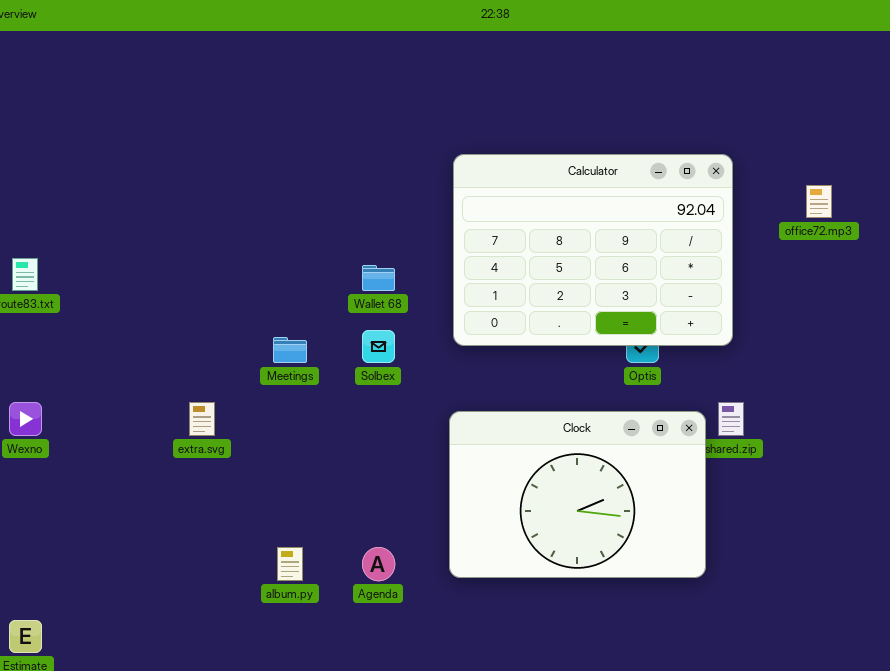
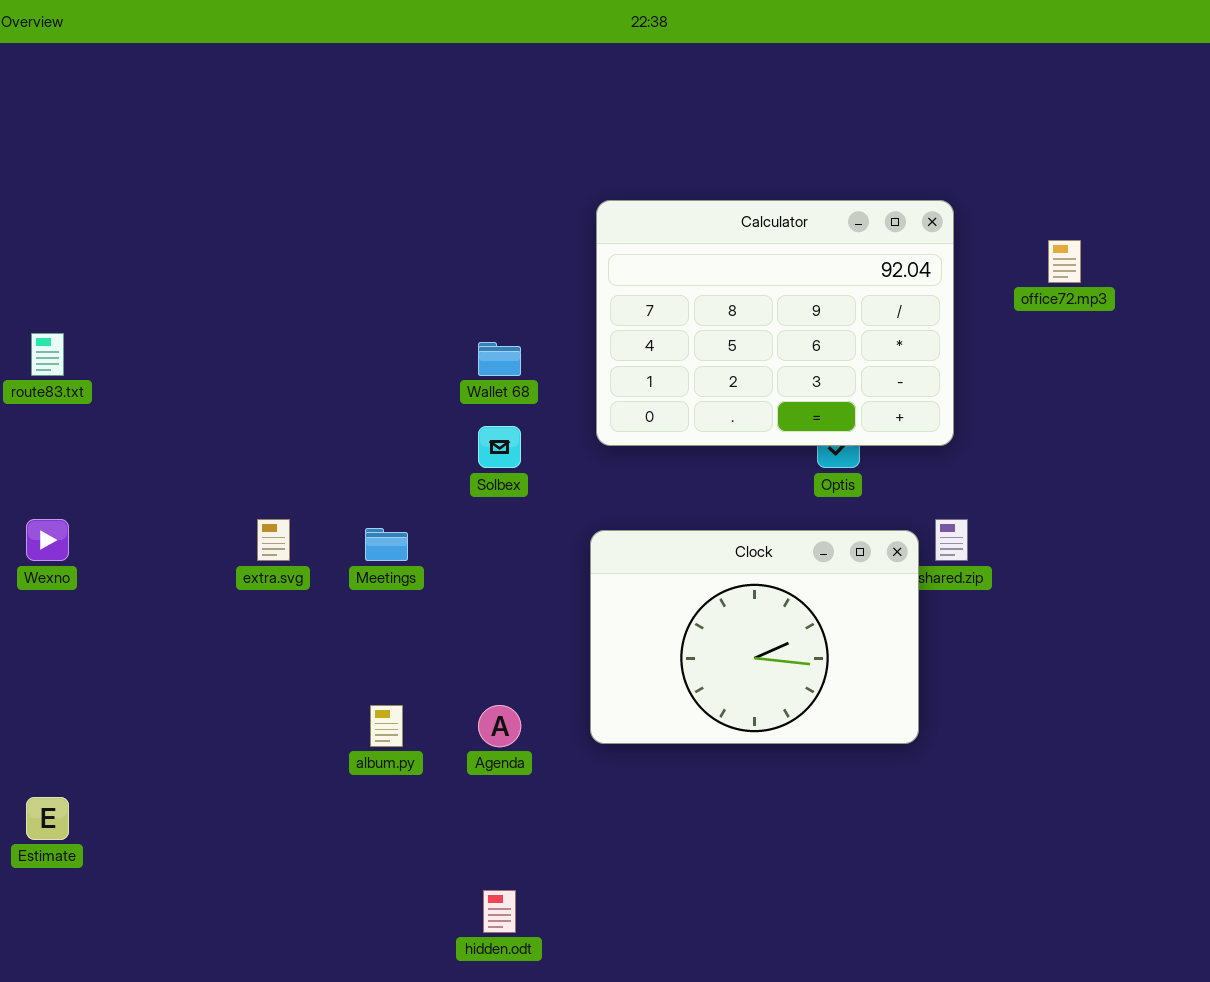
Meetings: [273,337,307,363] -> [365,528,408,561], moved

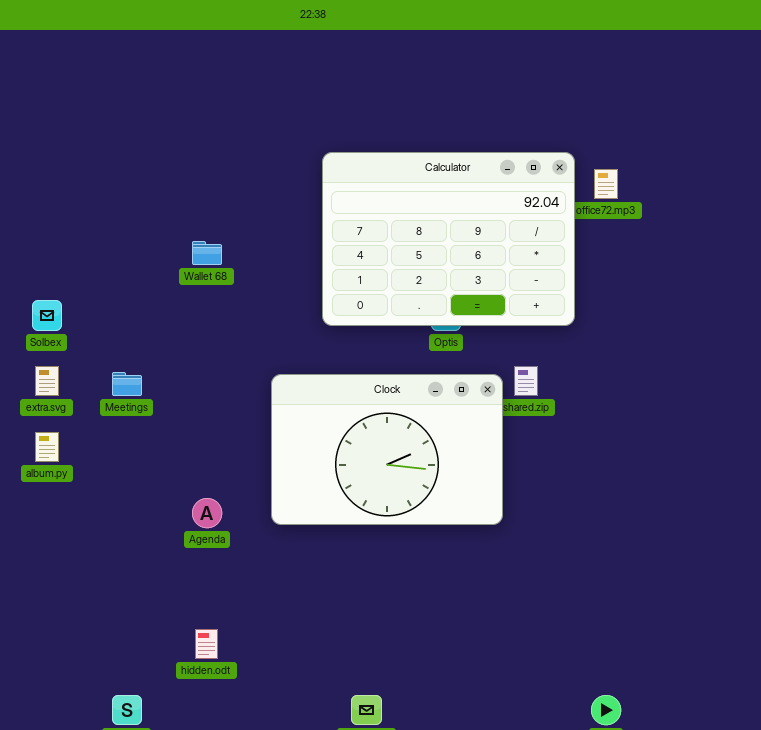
Calculator: [596,200,954,446] -> [322,152,575,326], moved
Solbex: [478,426,521,468] -> [32,300,62,331], moved
album.py: [370,705,403,747] -> [35,432,59,462], moved

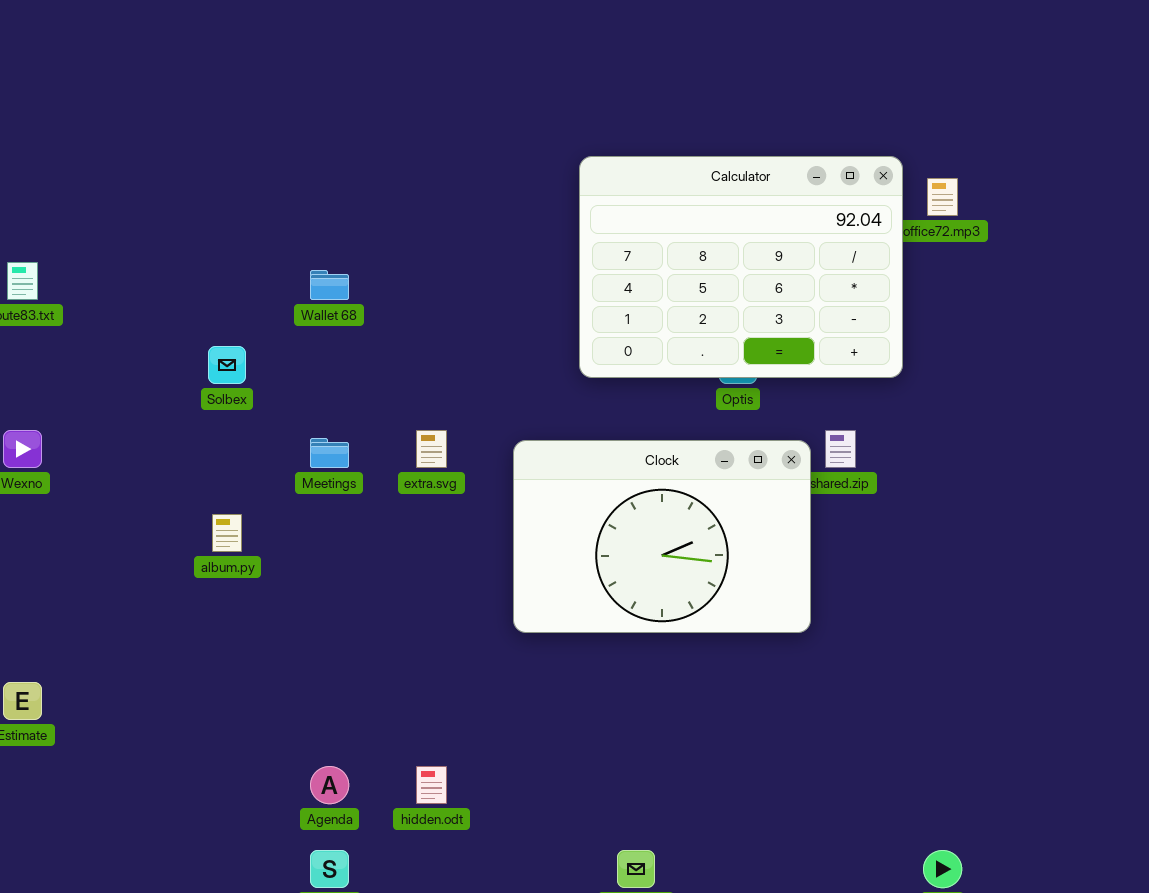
Wallet 68: [192,241,222,265] -> [310,270,349,300], moved
extra.svg: [35,366,59,396] -> [416,430,447,468], moved
Agenda: [192,498,222,528] -> [310,766,349,804], moved

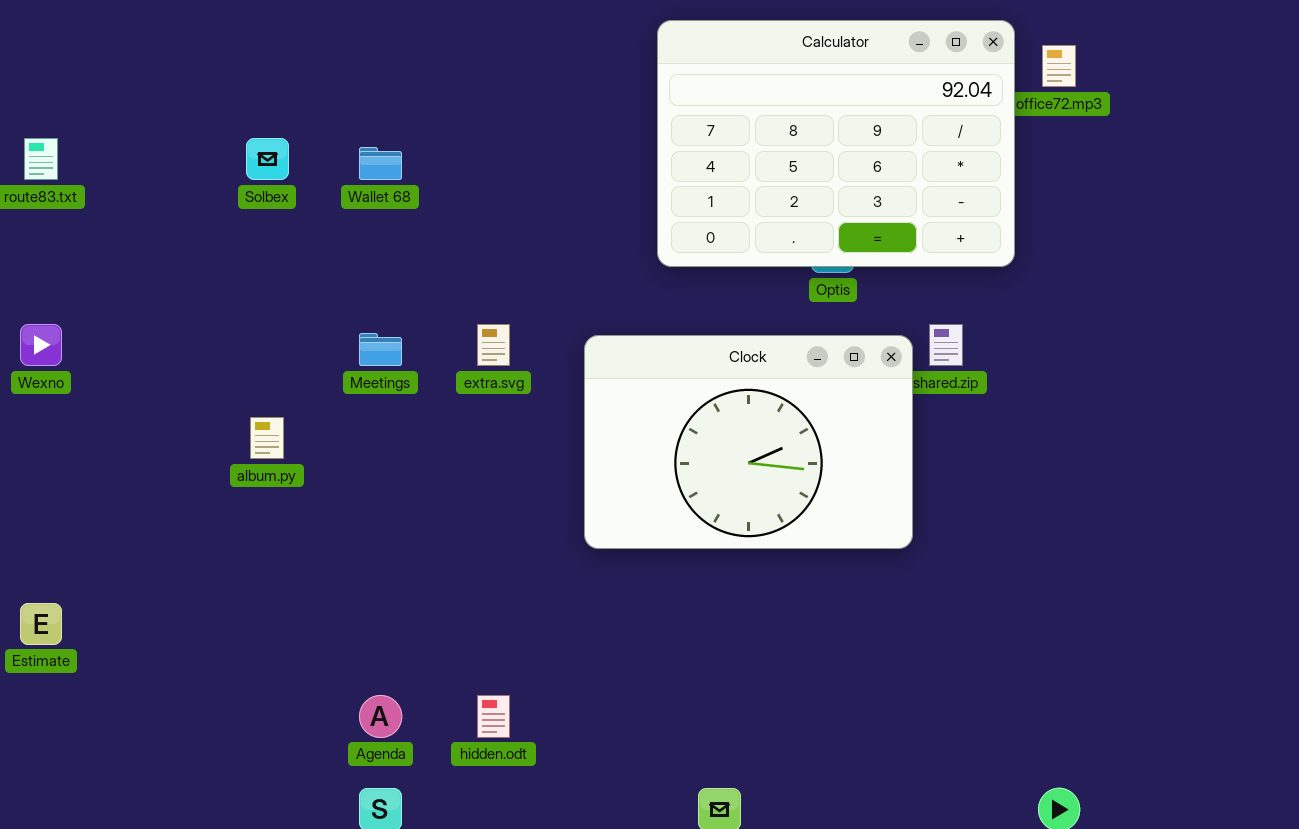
Solbex: [208,346,246,384] -> [246,138,289,180], moved

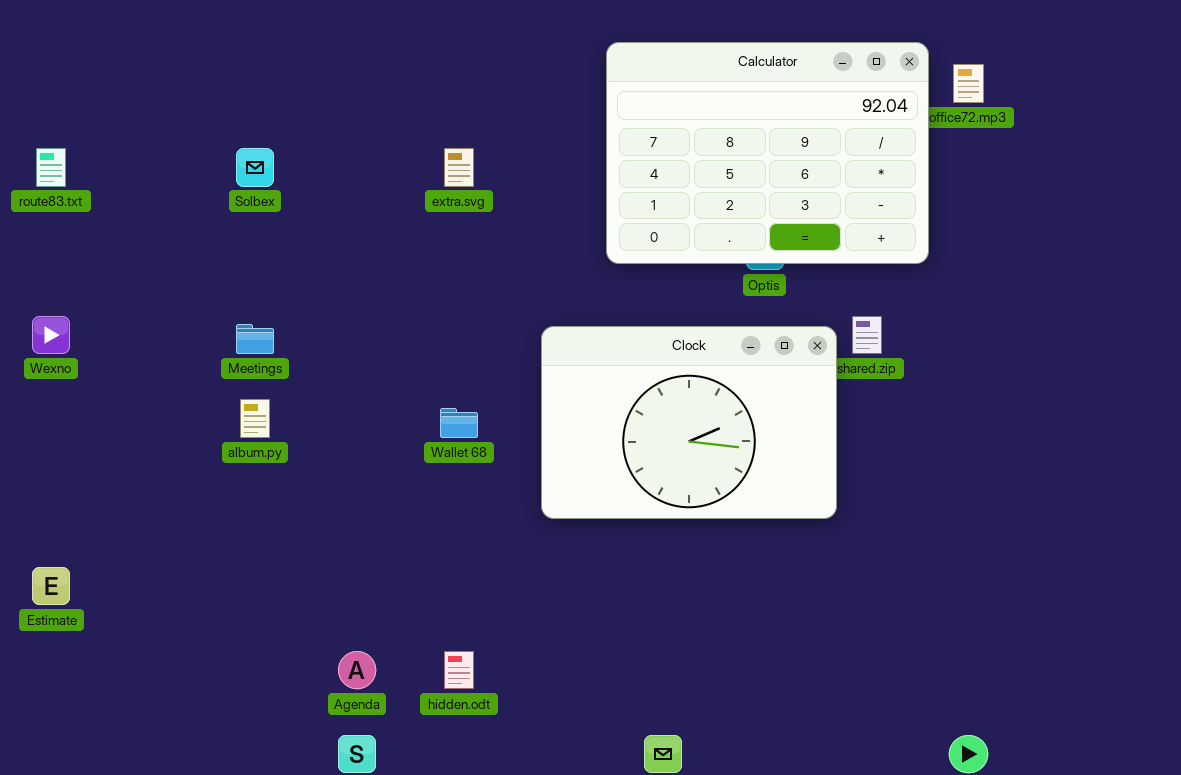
Wallet 68: [359,147,402,180] -> [440,408,478,438], moved
extra.svg: [477,324,510,366] -> [444,148,474,187], moved
Meetings: [359,333,402,366] -> [236,324,274,354], moved

